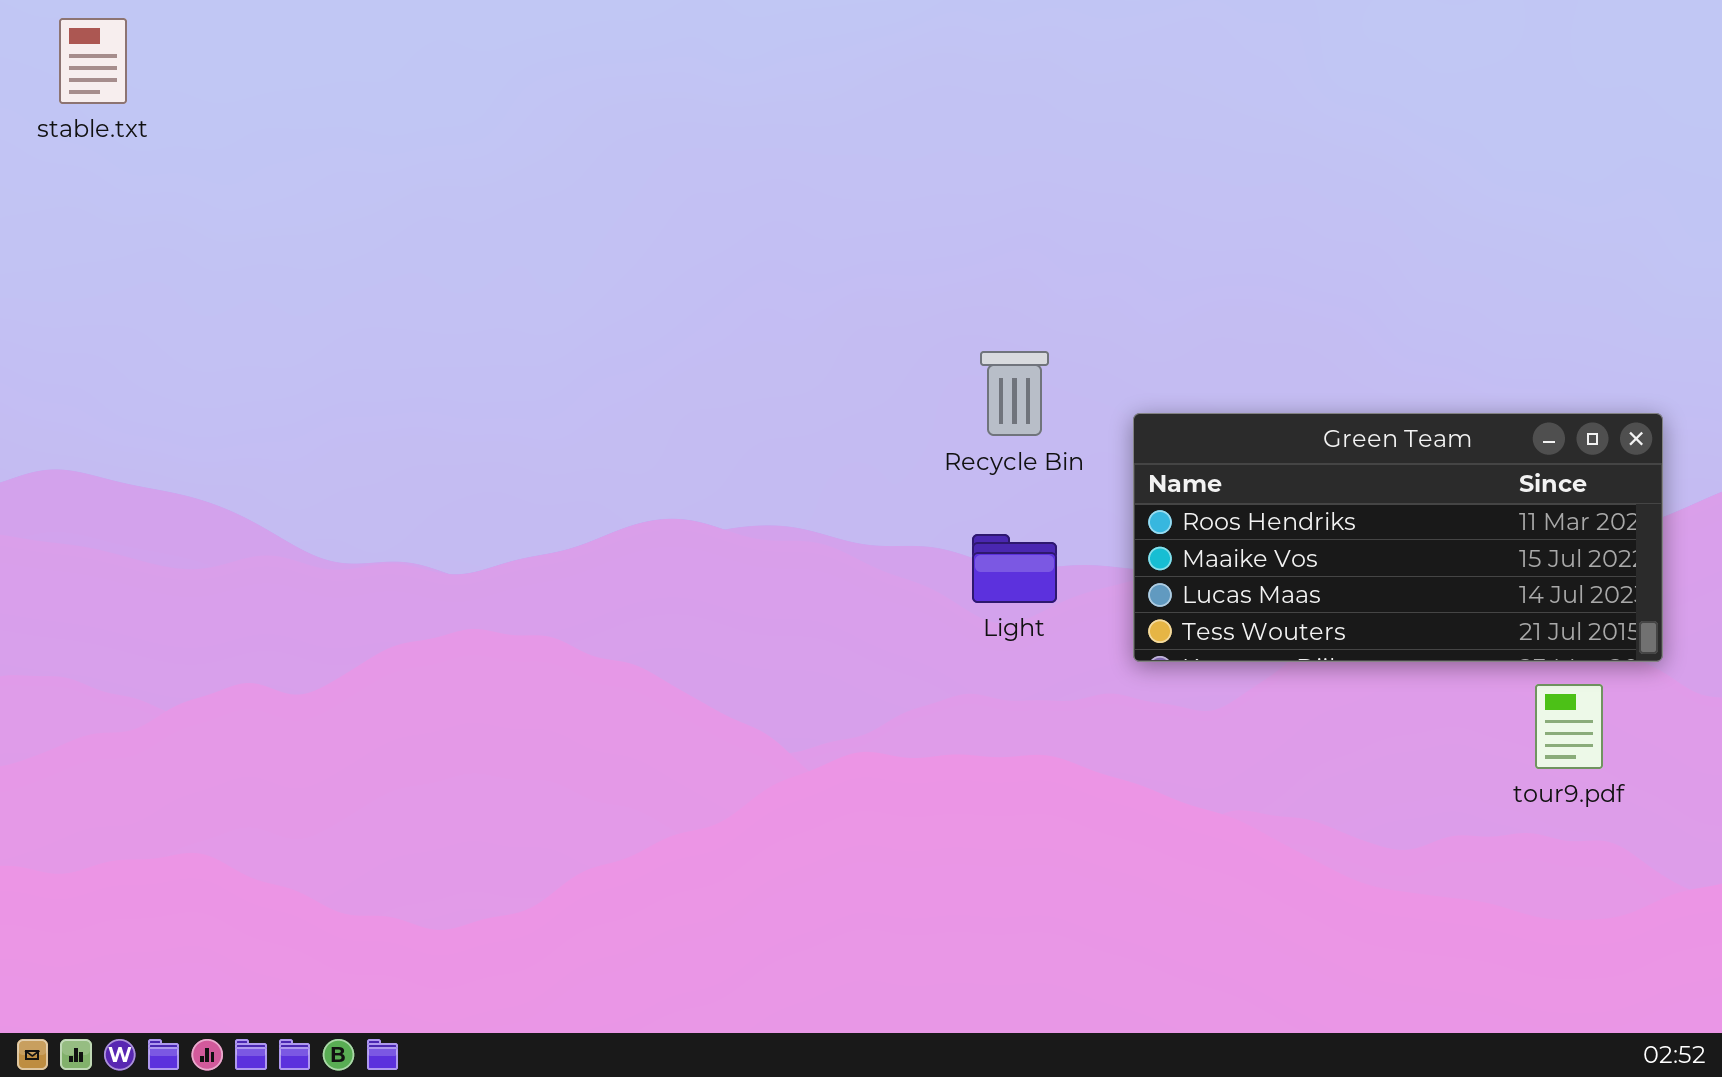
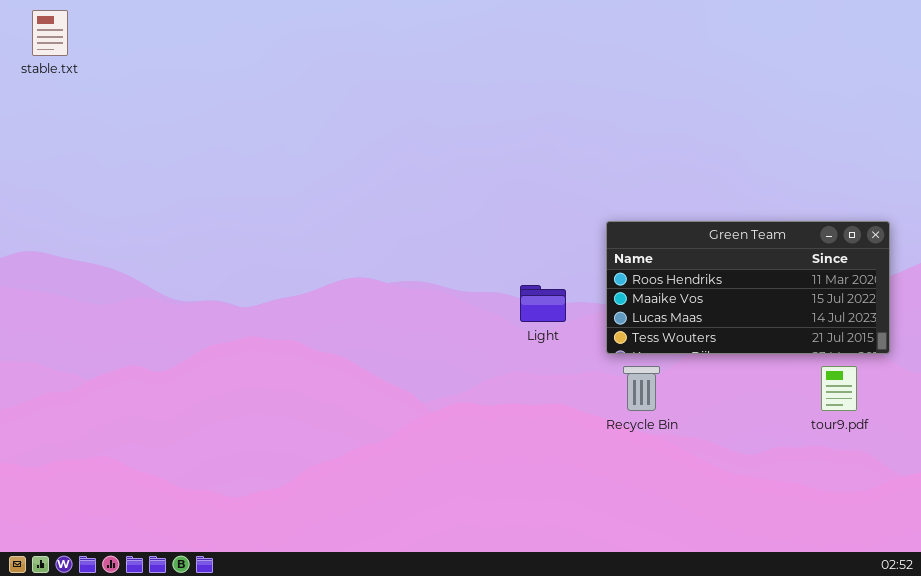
Recycle Bin: [980,351,1049,436] -> [623,366,660,411], moved

